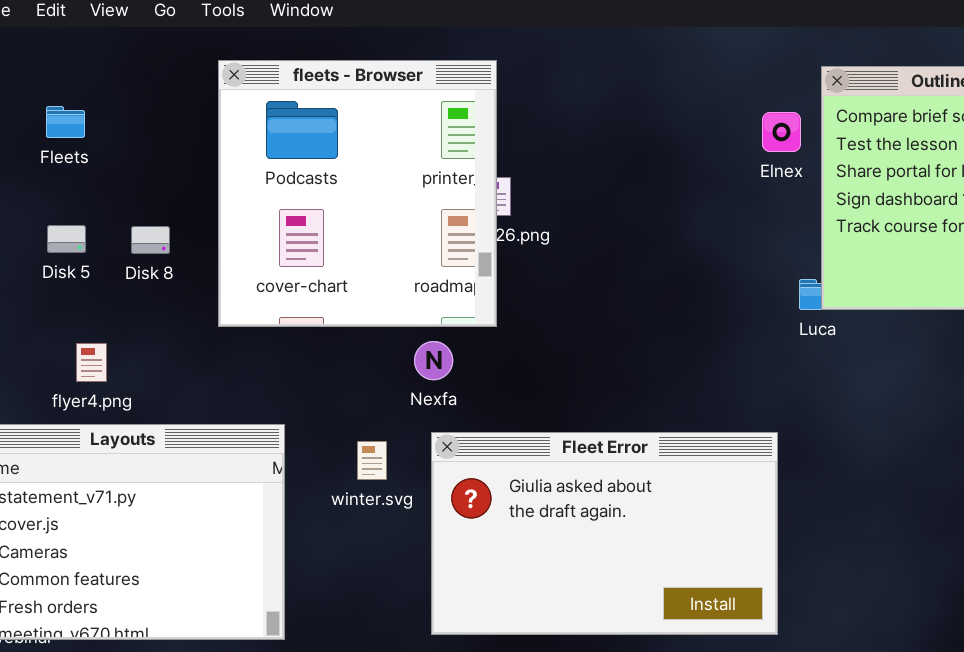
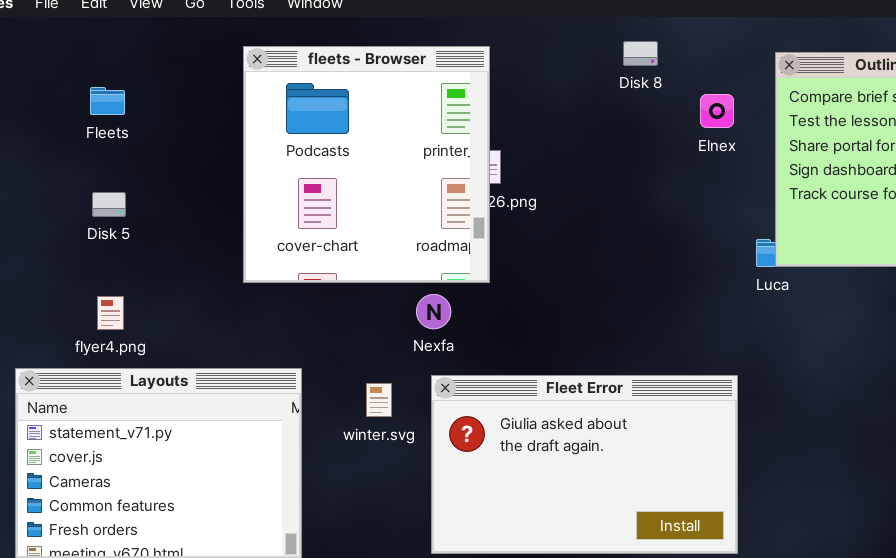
Elnex: [762,112,801,152] -> [700,94,734,128], moved
Disk 8: [131,226,170,254] -> [623,41,658,66], moved
flyer4.png: [76,343,107,382] -> [97,296,124,330], moved

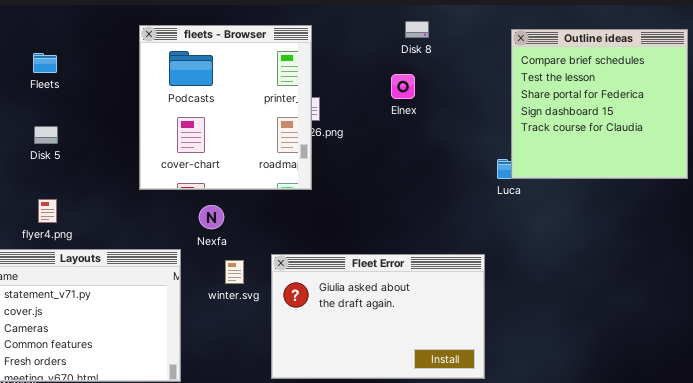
Elnex: [700,94,734,128] -> [391,74,415,99], moved
Nexfa: [416,294,451,329] -> [199,205,224,229], moved

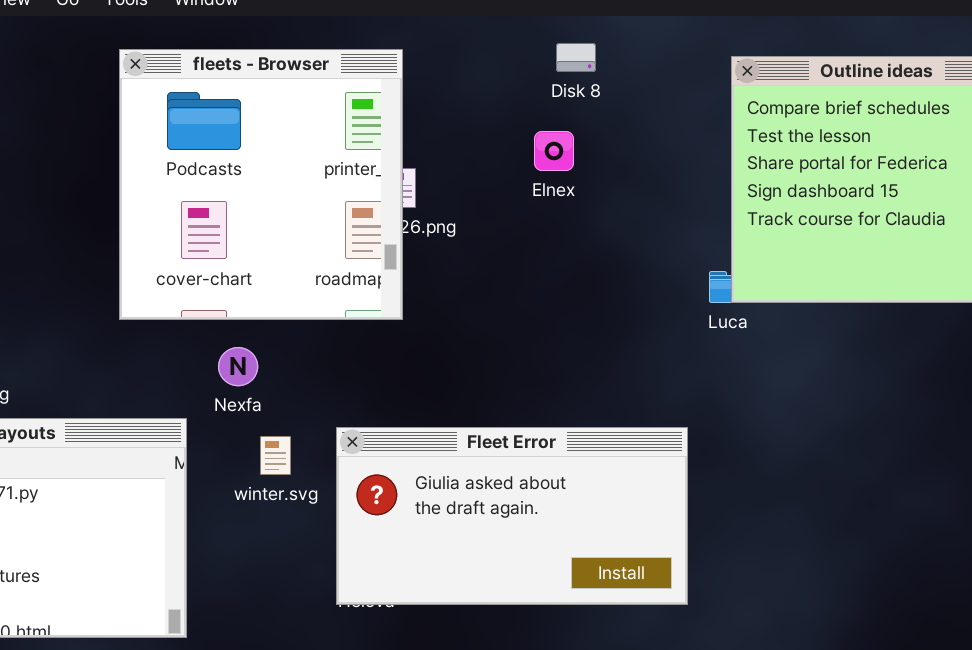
Fleet Error: [271,254,485,379] -> [336,427,688,605], resized

